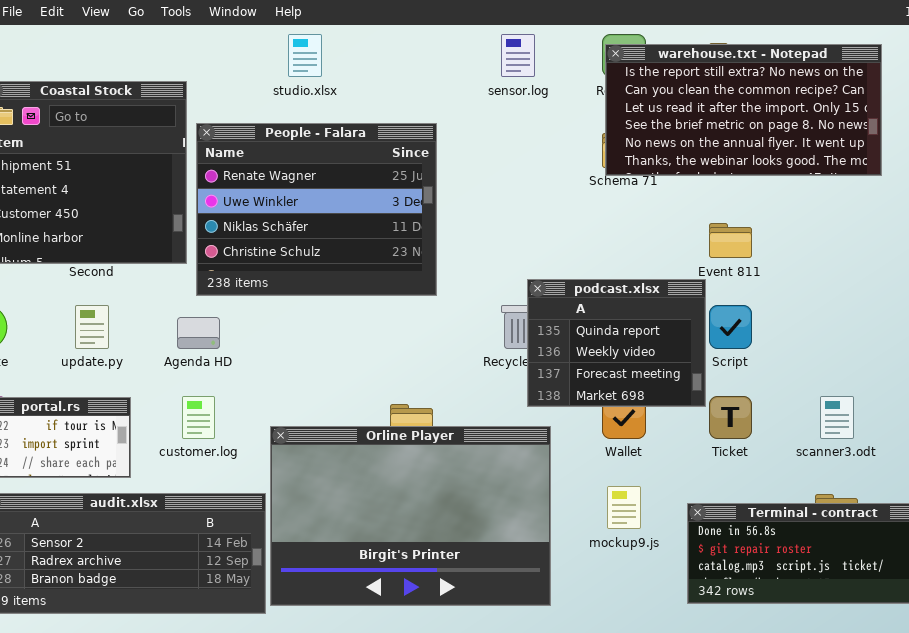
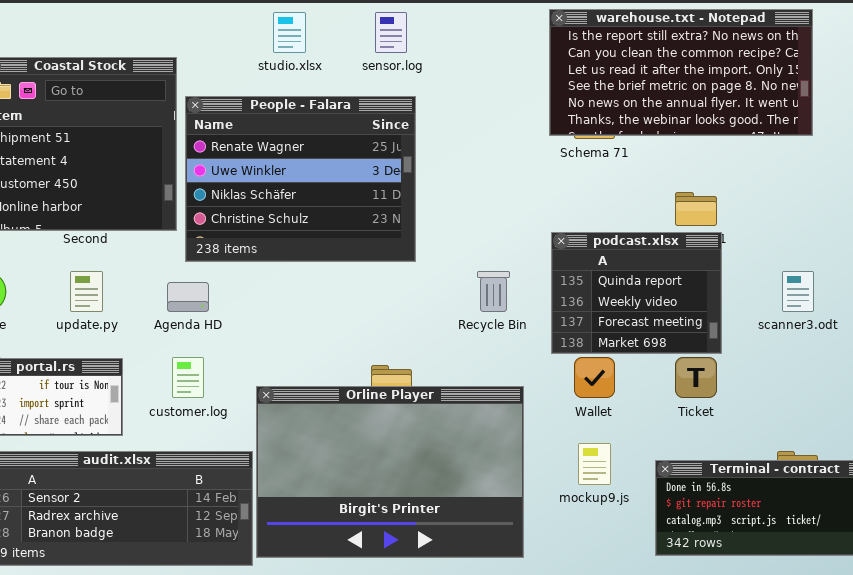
sensor.log: [501,34,535,77] -> [375,12,407,53], moved
warehouse.txt - Notepad: [605,44,882,176] -> [549,9,813,136], moved
podcast.xlsx: [527,279,706,407] -> [551,232,722,354], moved
scanner3.odt: [820,396,854,439] -> [782,271,814,312], moved

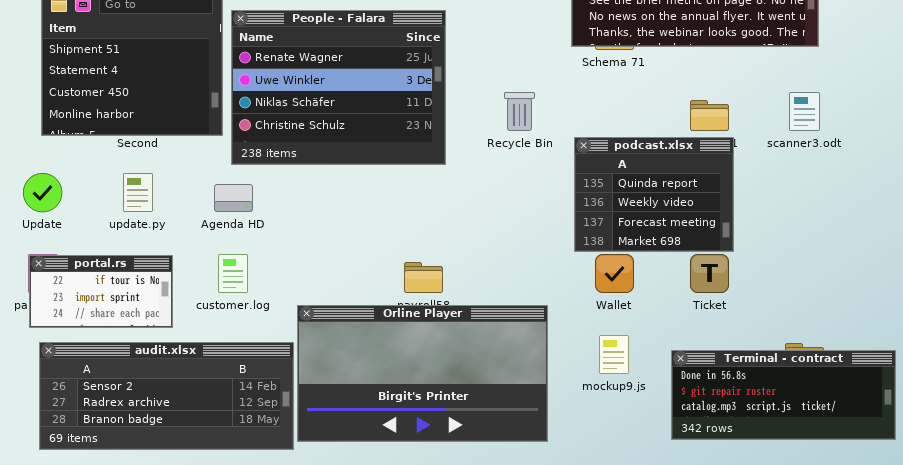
Recycle Bin: [477,271,510,312] -> [504,92,535,131], moved
scanner3.odt: [782,271,814,312] -> [789,92,820,131], moved
Orline Player: [256,386,524,558] -> [297,305,548,442], resized

